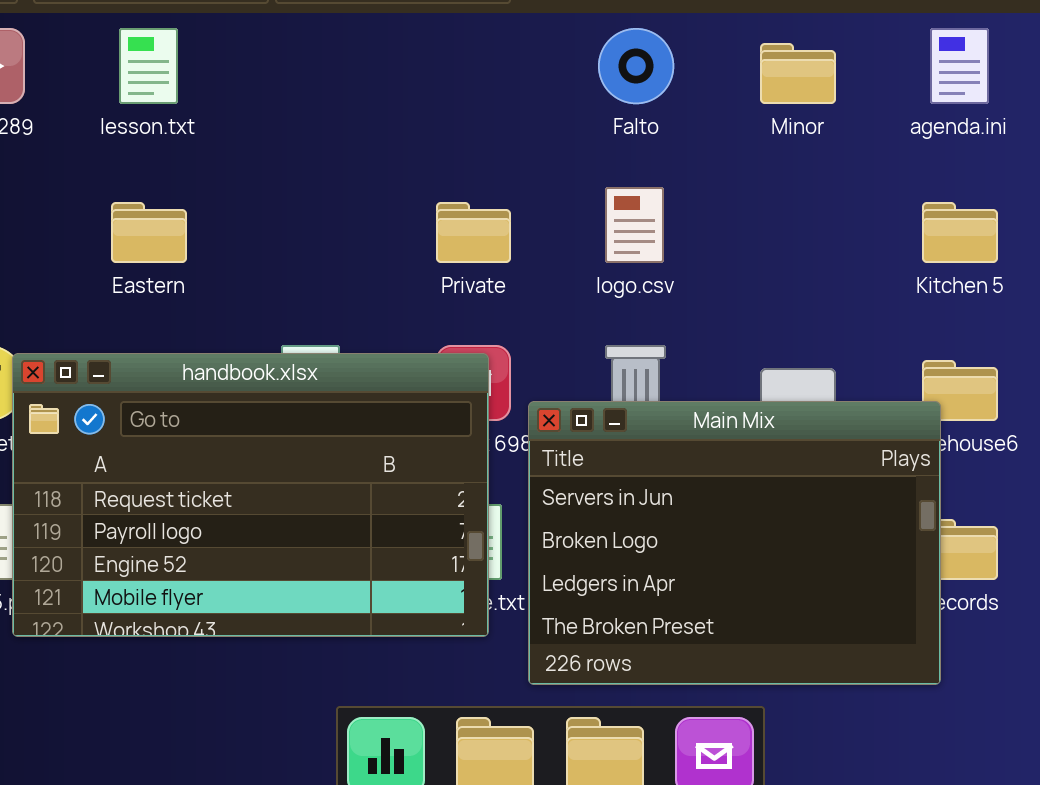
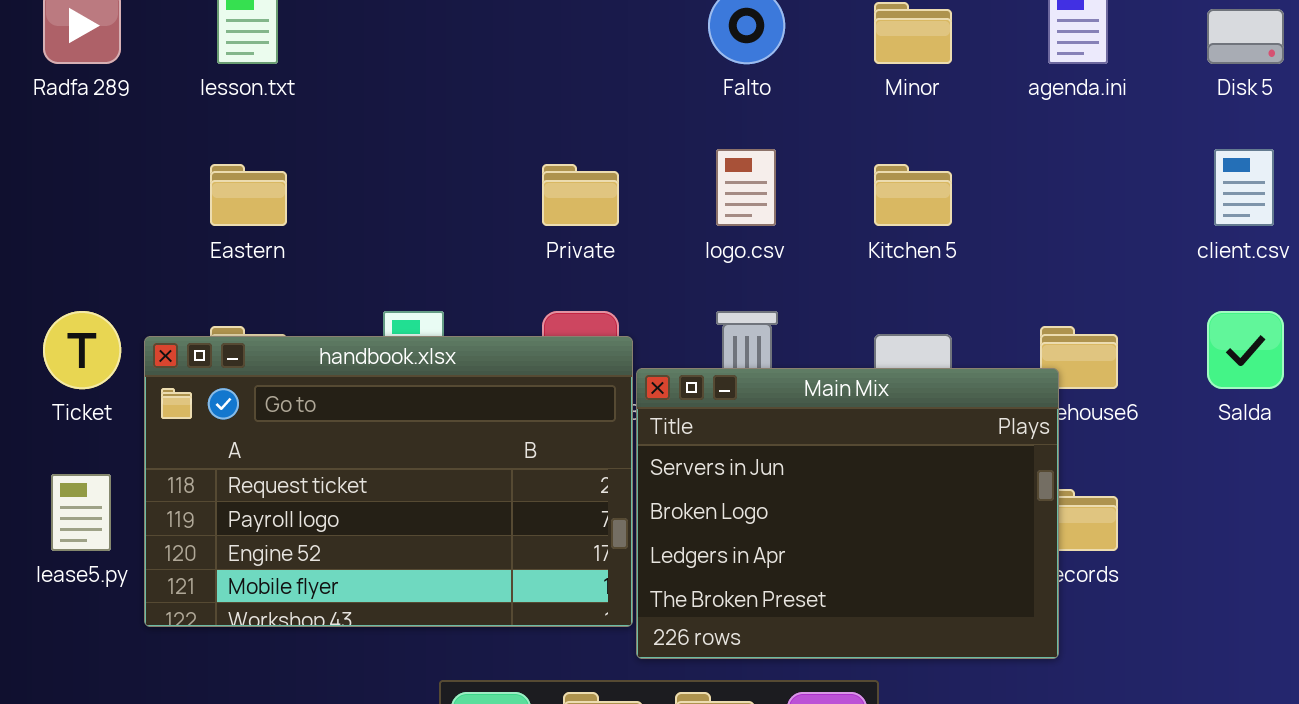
Kitchen 5: [922,202,998,263] -> [874,164,952,226], moved
handbook.xlsx: [12,353,489,637] -> [144,336,633,627], moved

